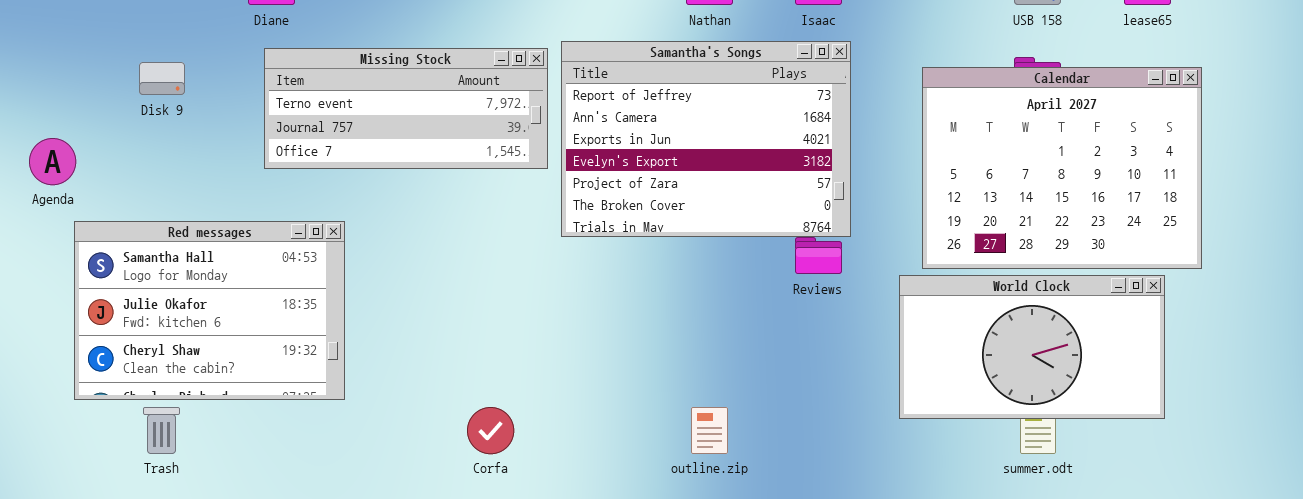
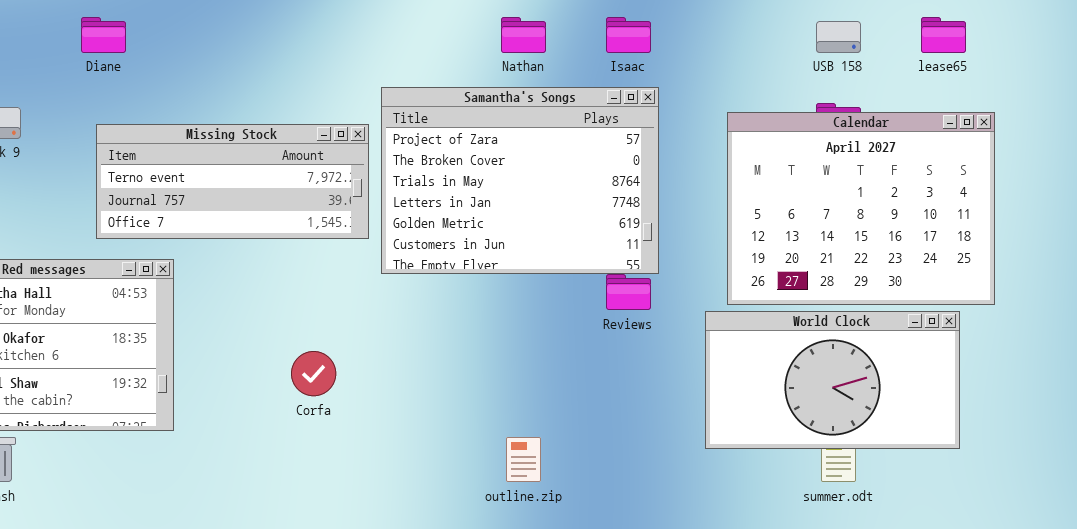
Samantha's Songs: [561,41,851,237] -> [381,87,659,274], scrolled down 4 rows
Missing Stock: [264,48,548,169] -> [96,124,369,239], moved
Corfa: [467,407,514,454] -> [291,351,336,396], moved

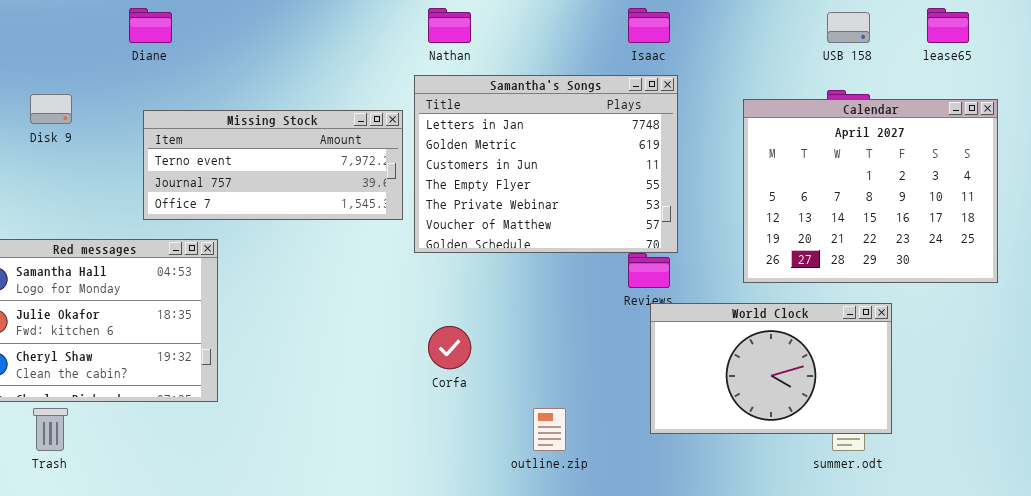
Nathan: [501,17,546,53] -> [428,8,471,43], moved
Samantha's Songs: [381,87,659,274] -> [414,75,678,253], scrolled down 3 rows
World Clock: [705,311,960,449] -> [650,303,892,434], moved
Corfa: [291,351,336,396] -> [428,326,471,369], moved

